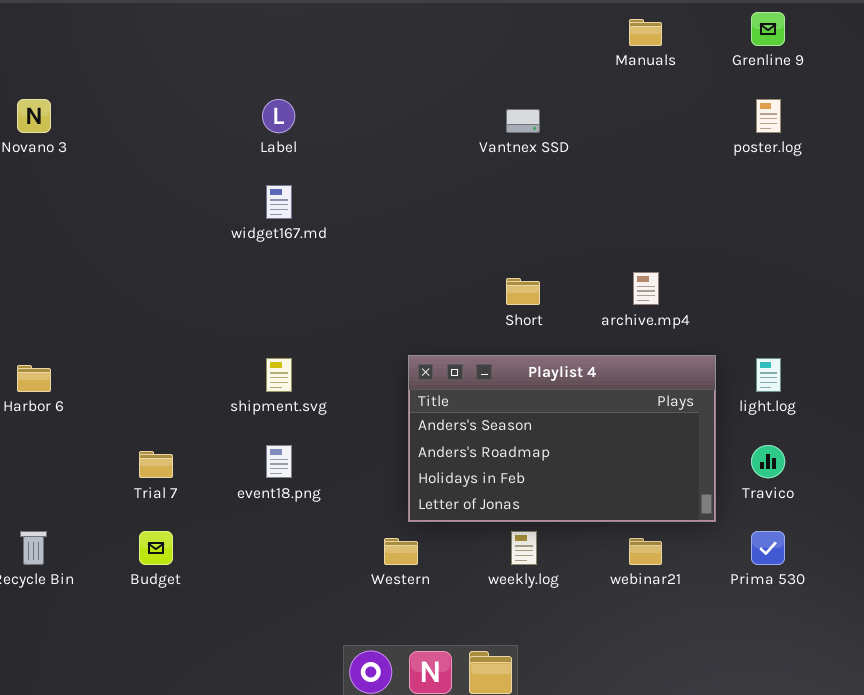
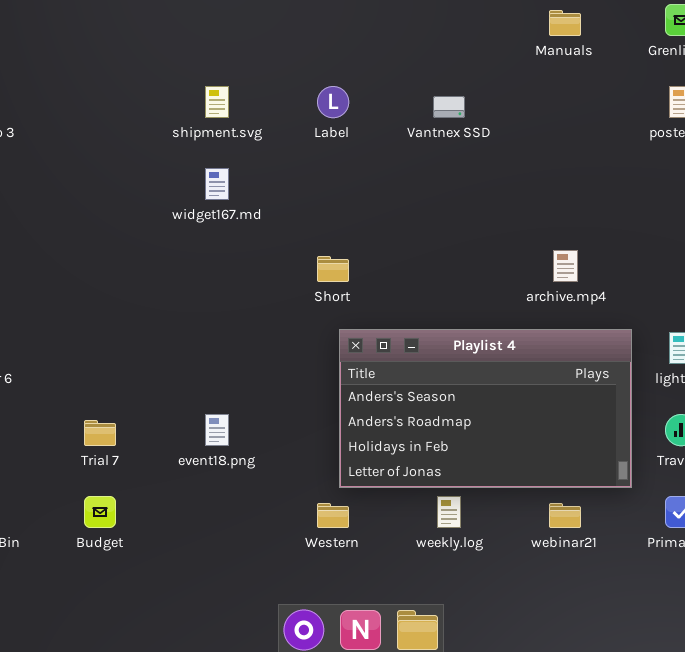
Label: [262,99,295,133] -> [317,86,349,118], moved
Short: [506,278,540,305] -> [317,256,349,282], moved
shipment.svg: [266,358,292,392] -> [205,86,229,118], moved

